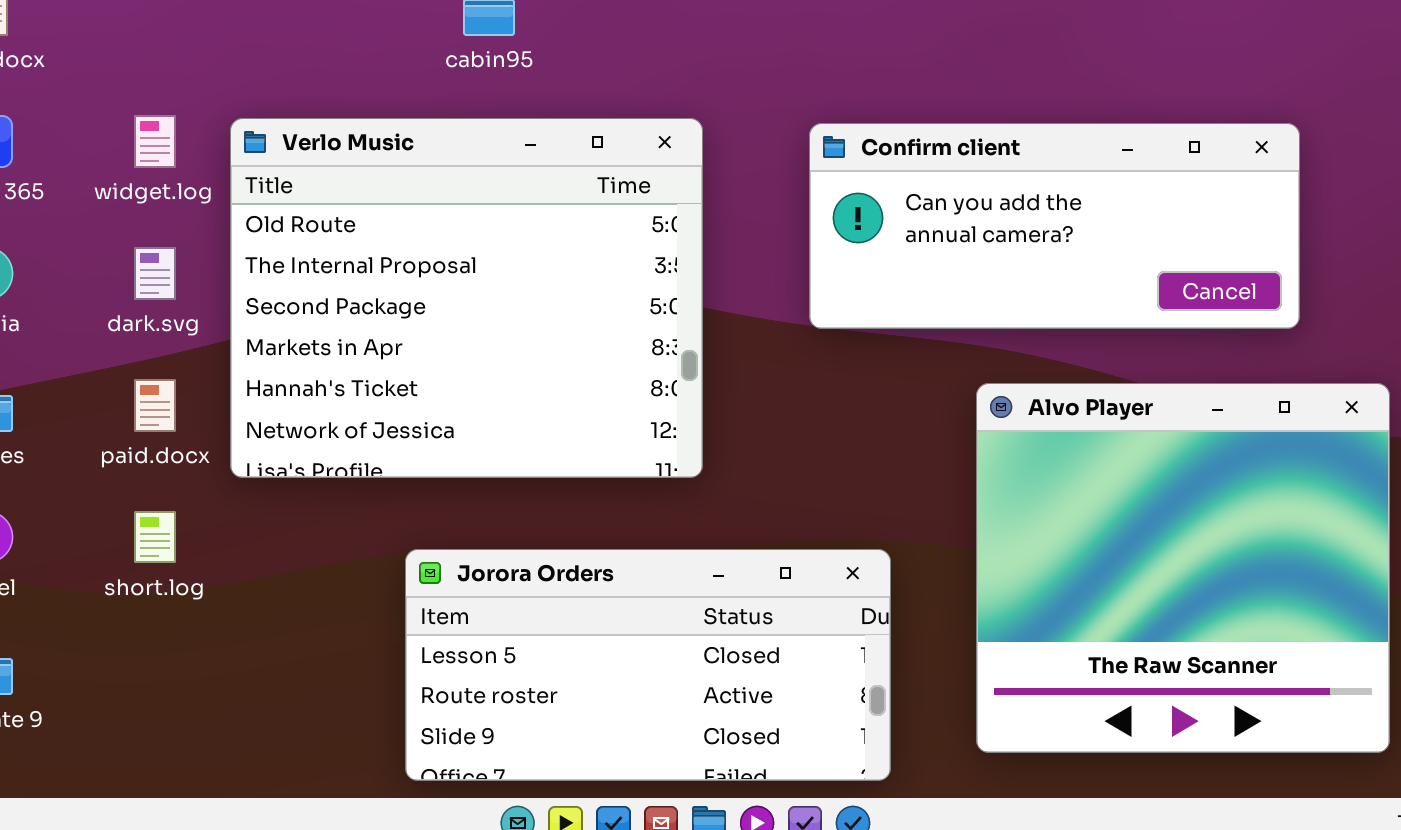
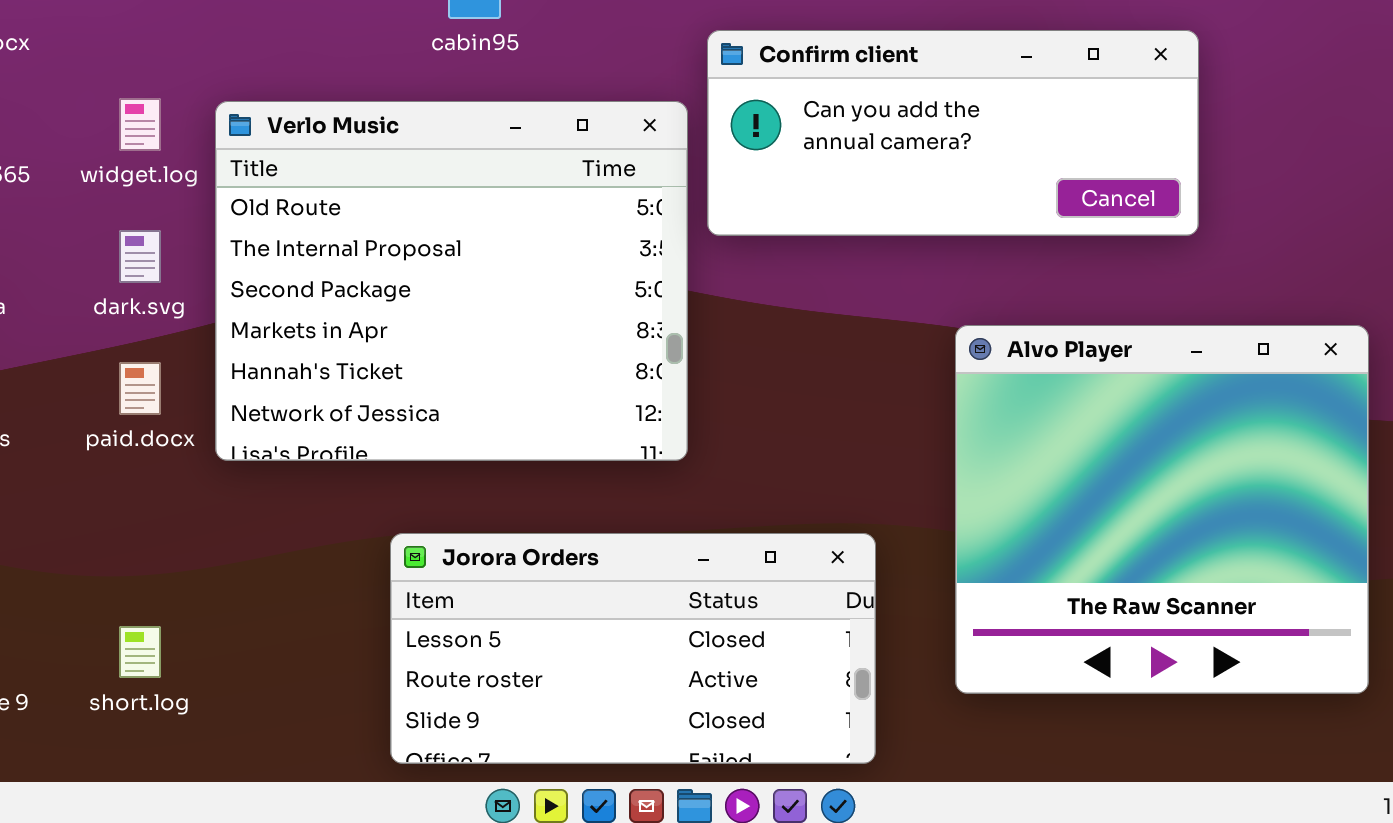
Confirm client: [809,123,1300,329] -> [707,30,1199,236], moved
Alvo Player: [976,383,1390,753] -> [955,325,1369,694], moved
short.log: [134,511,176,563] -> [119,626,161,678], moved

